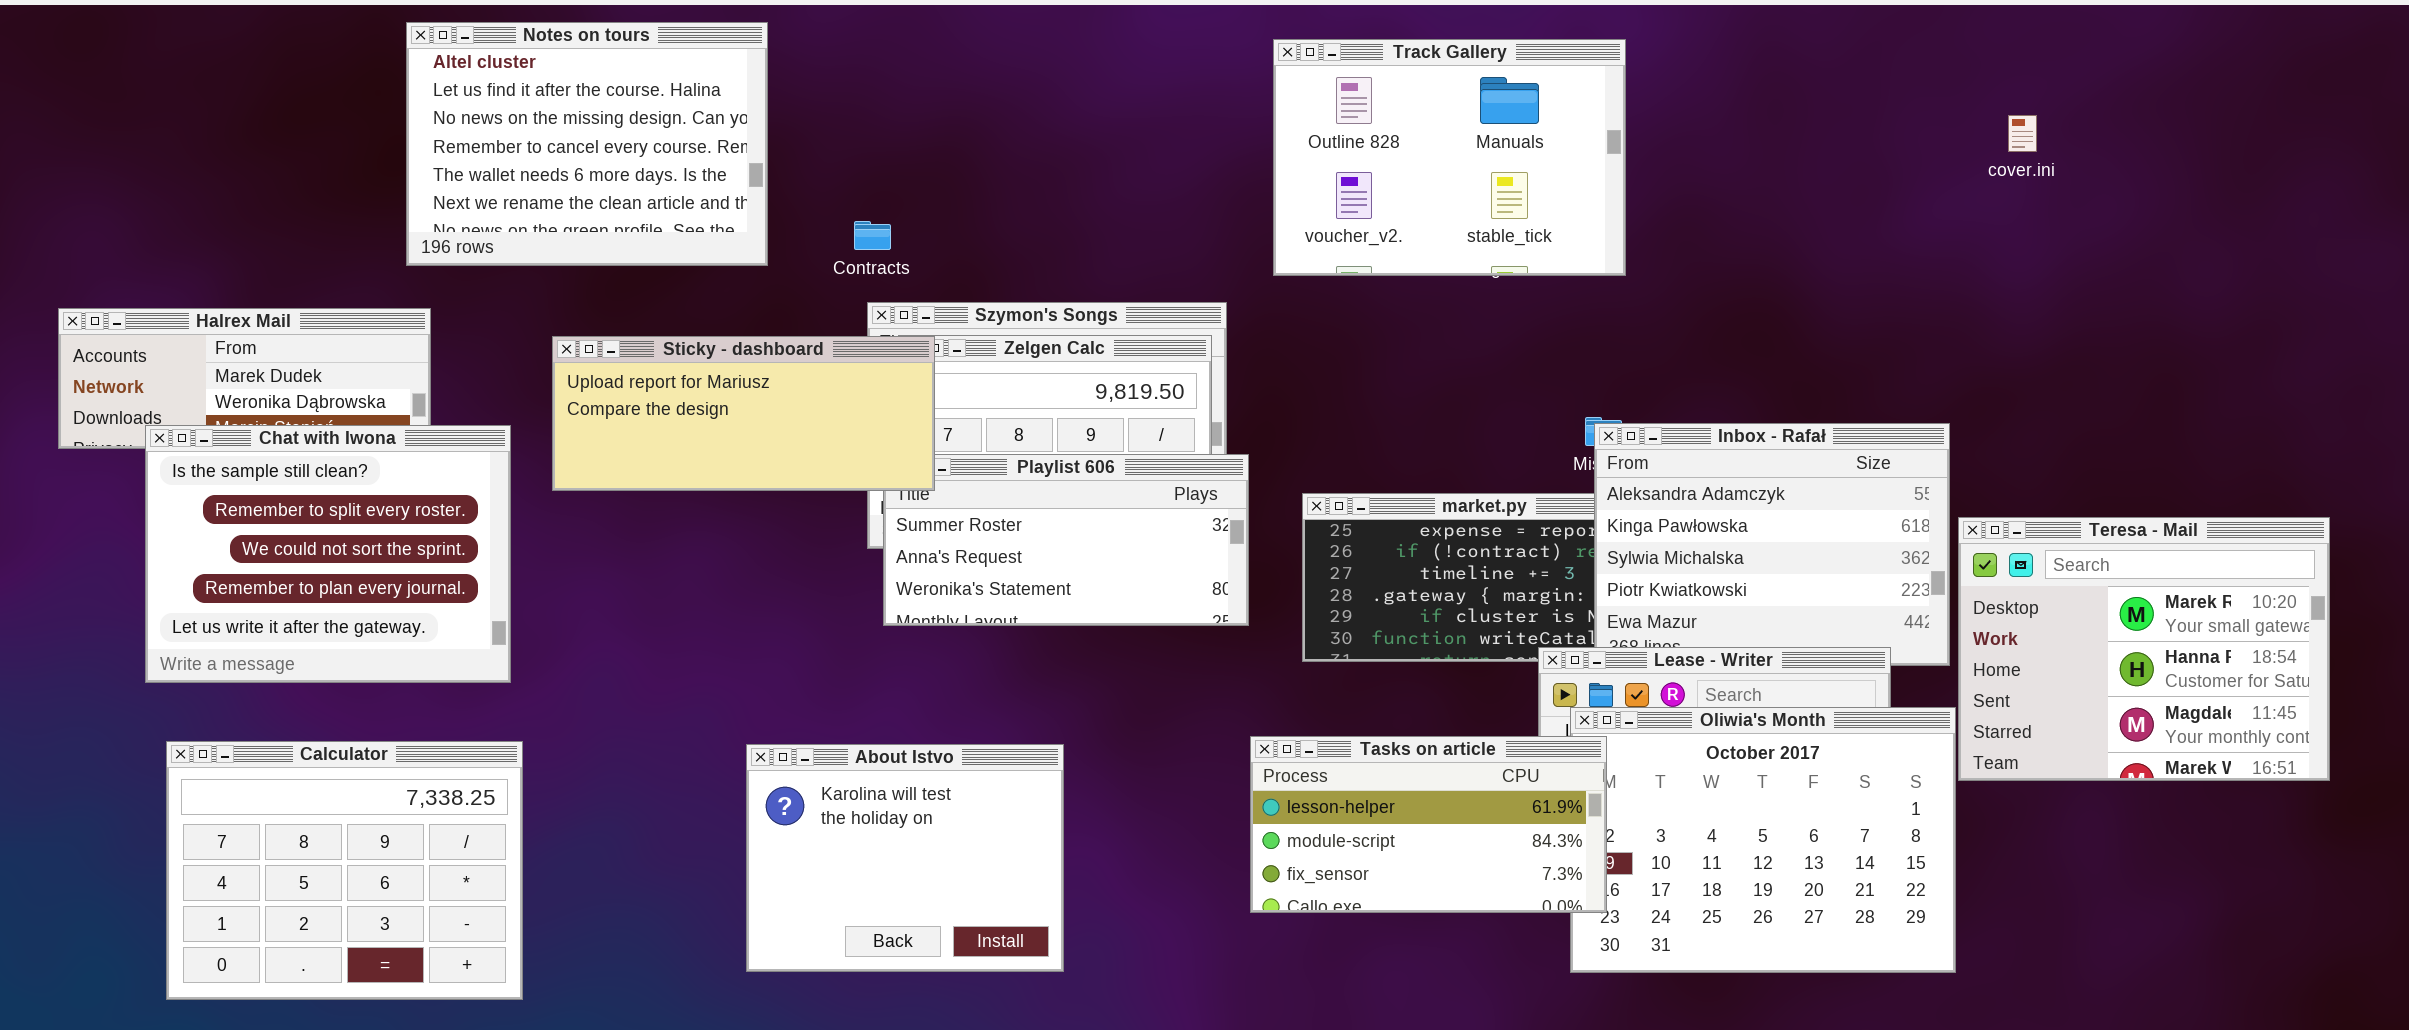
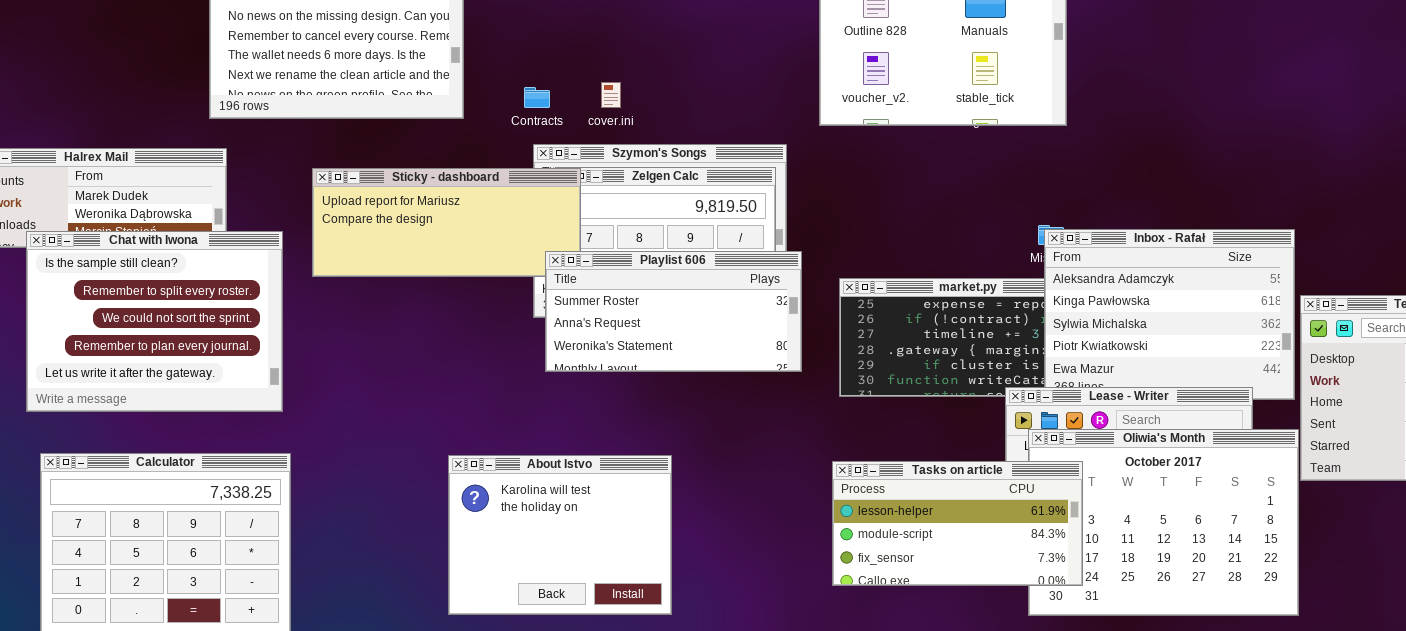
cover.ini: [2008,115,2037,152] -> [601,82,621,108], moved
Playlist 606: [883,454,1249,626] -> [545,251,802,372], raised
Tasks on article: [1250,736,1607,913] -> [832,461,1083,586], moved

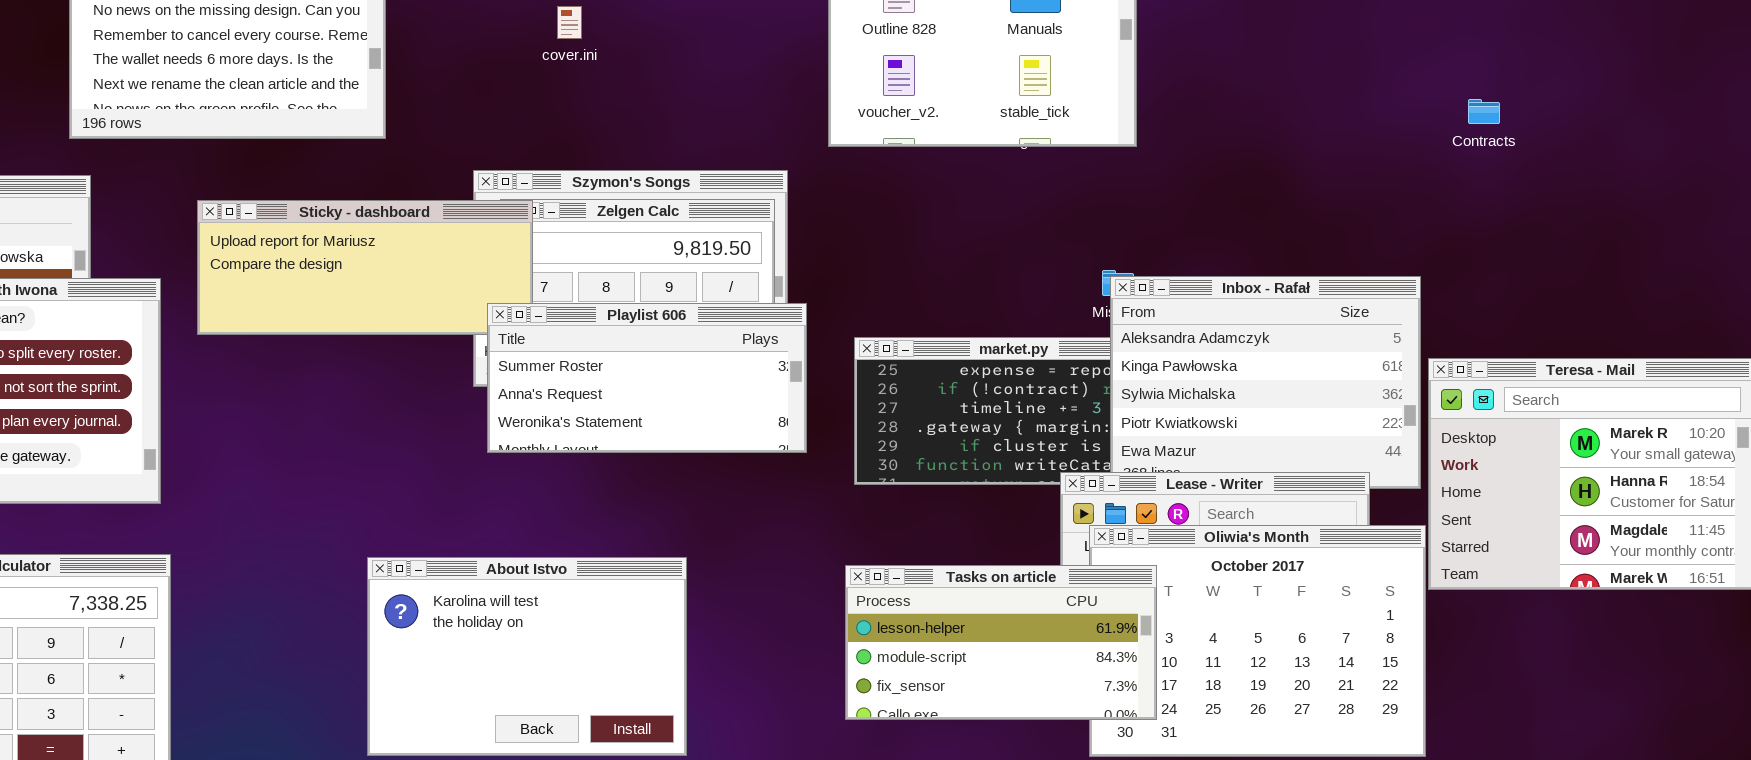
cover.ini: [601,82,621,108] -> [557,6,582,39], moved
Contracts: [524,87,550,108] -> [1468,99,1500,124], moved
About Istvo: [448,455,672,615] -> [367,557,687,756], resized

